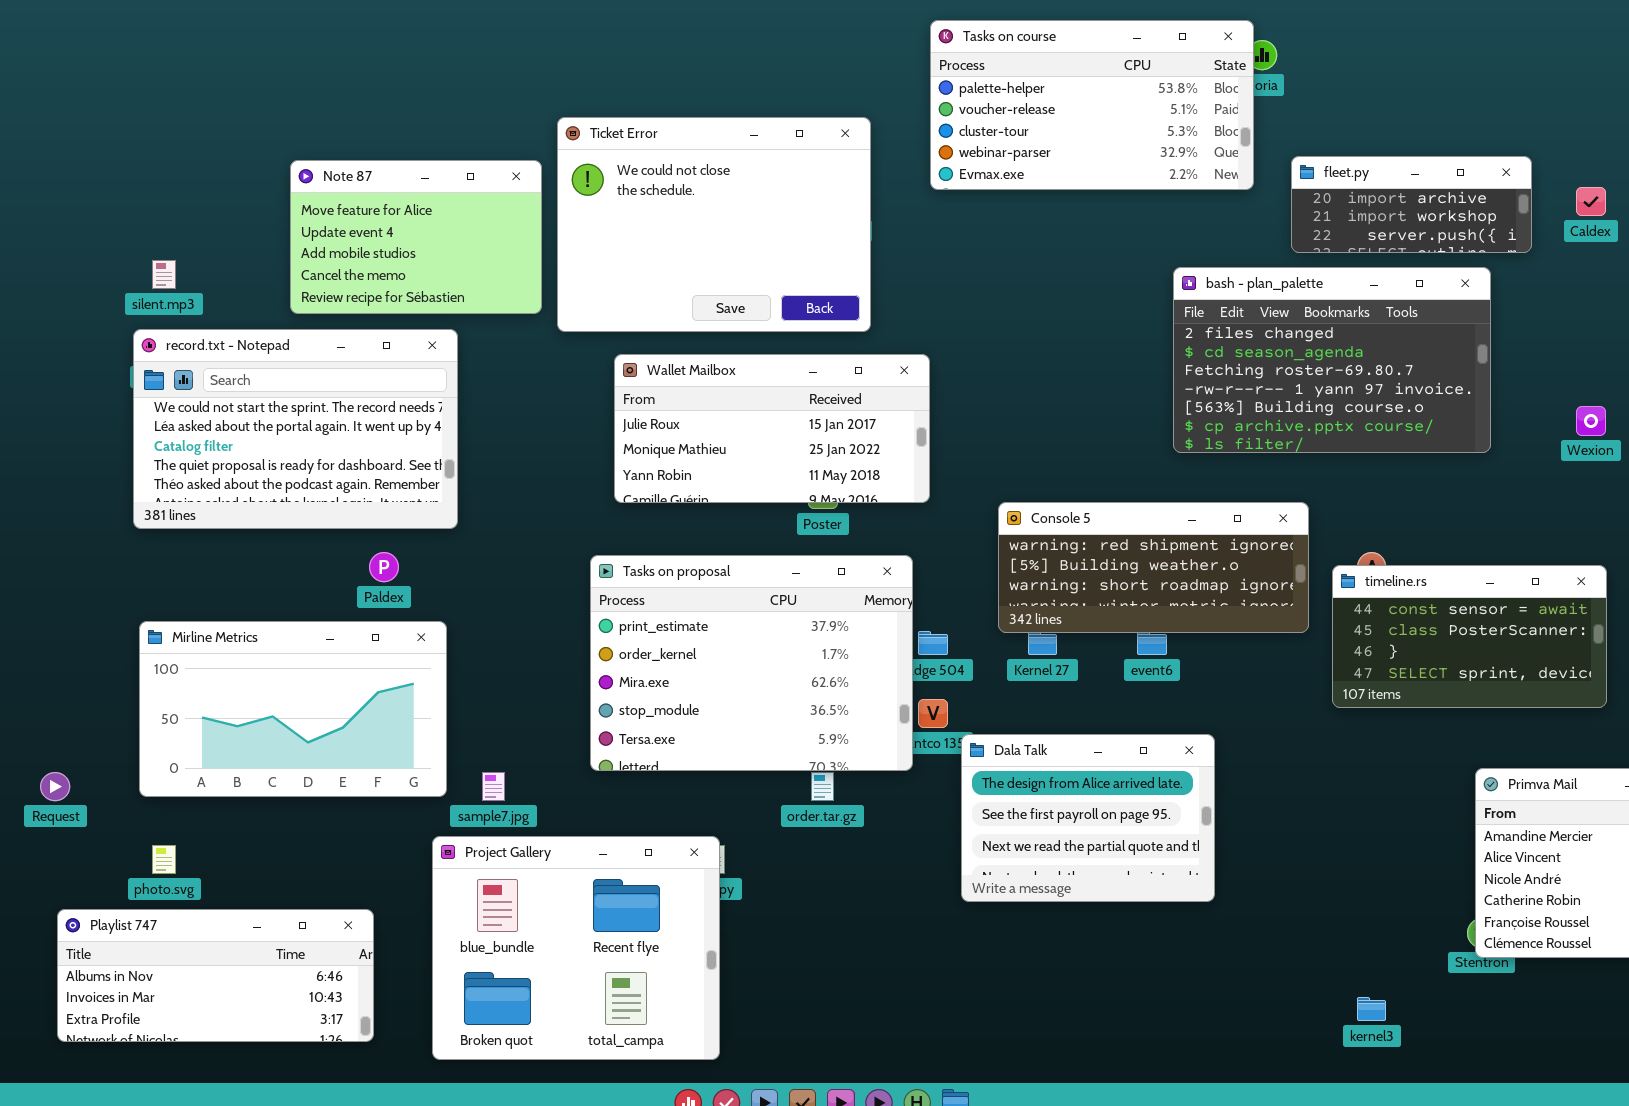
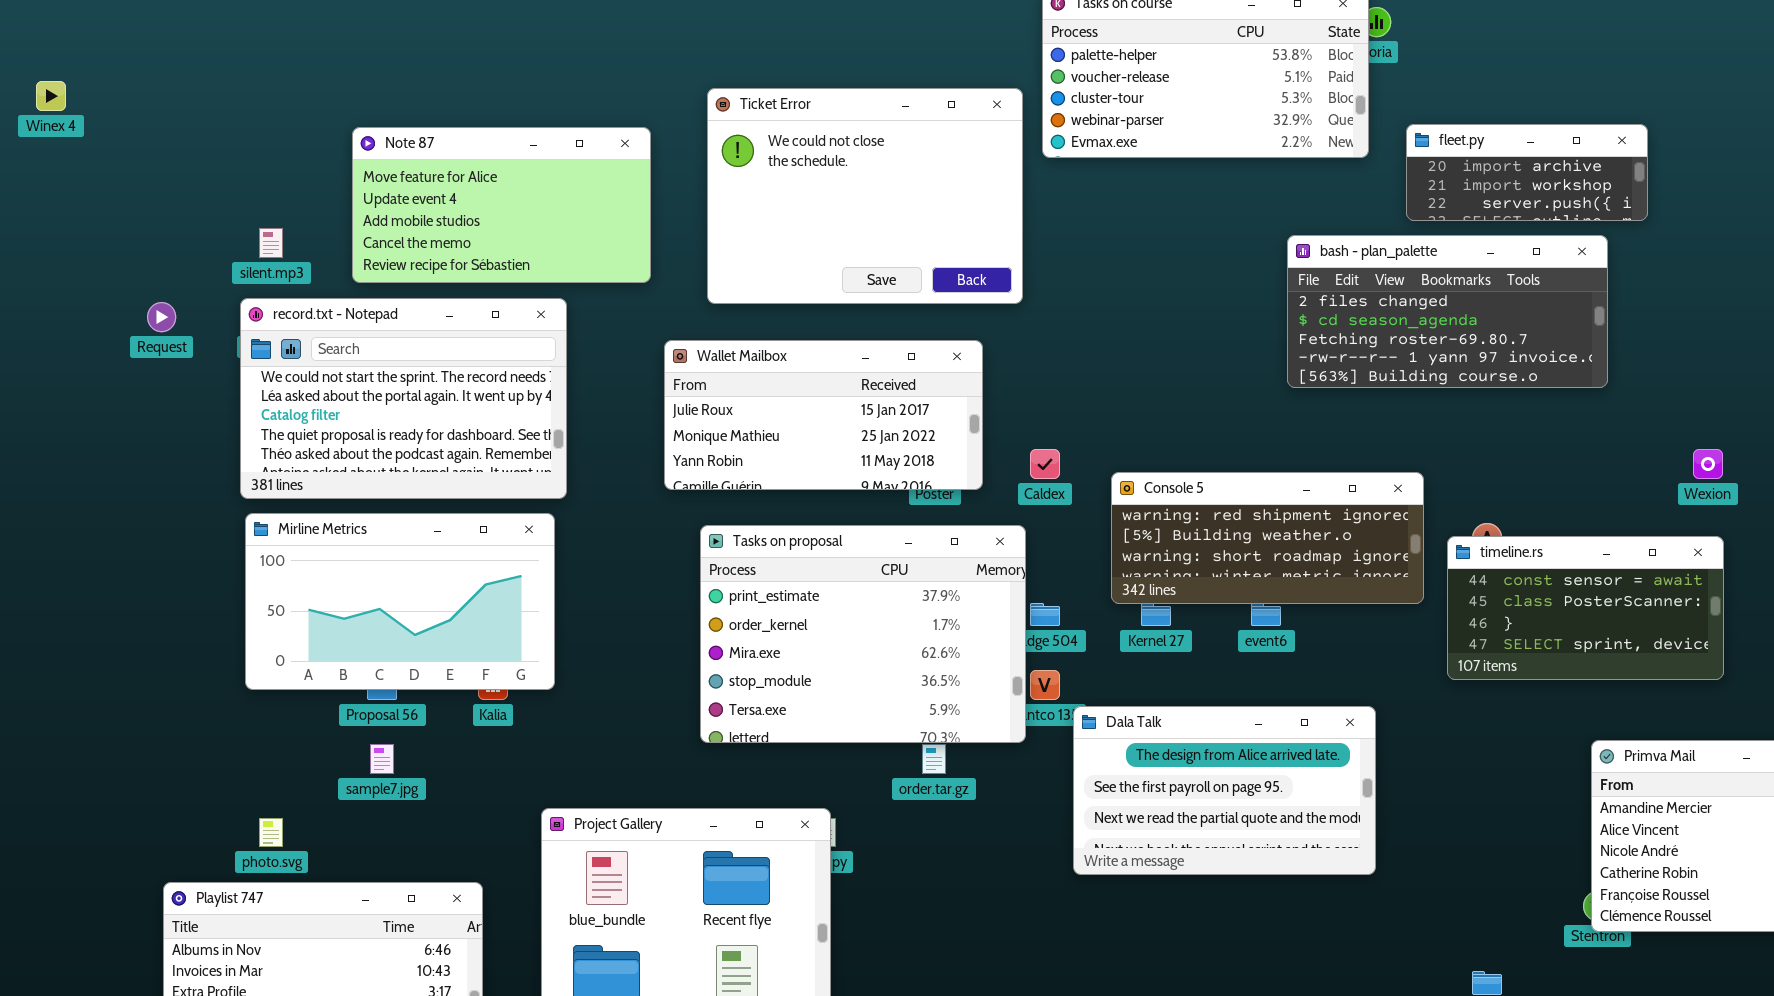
Ticket Error: [557,117,871,332] -> [707,88,1023,304], moved
Note 87: [290,160,542,314] -> [352,127,651,283], resized
Caldex: [1576,187,1606,216] -> [1030,449,1060,479], moved
bash - plan_palette: [1173,267,1491,453] -> [1287,235,1608,388], resized
Wallet Mailbox: [614,354,930,503] -> [664,340,983,490], moved
Wexion: [1576,406,1606,436] -> [1693,449,1723,479], moved
Mirline Metrics: [139,621,447,797] -> [245,513,555,690], moved
Dala Talk: [961,734,1215,902] -> [1073,706,1376,875], resized
Request: [40,772,70,801] -> [147,302,176,332], moved
sample7.jpg: [482,772,505,801] -> [370,744,394,774], moved

